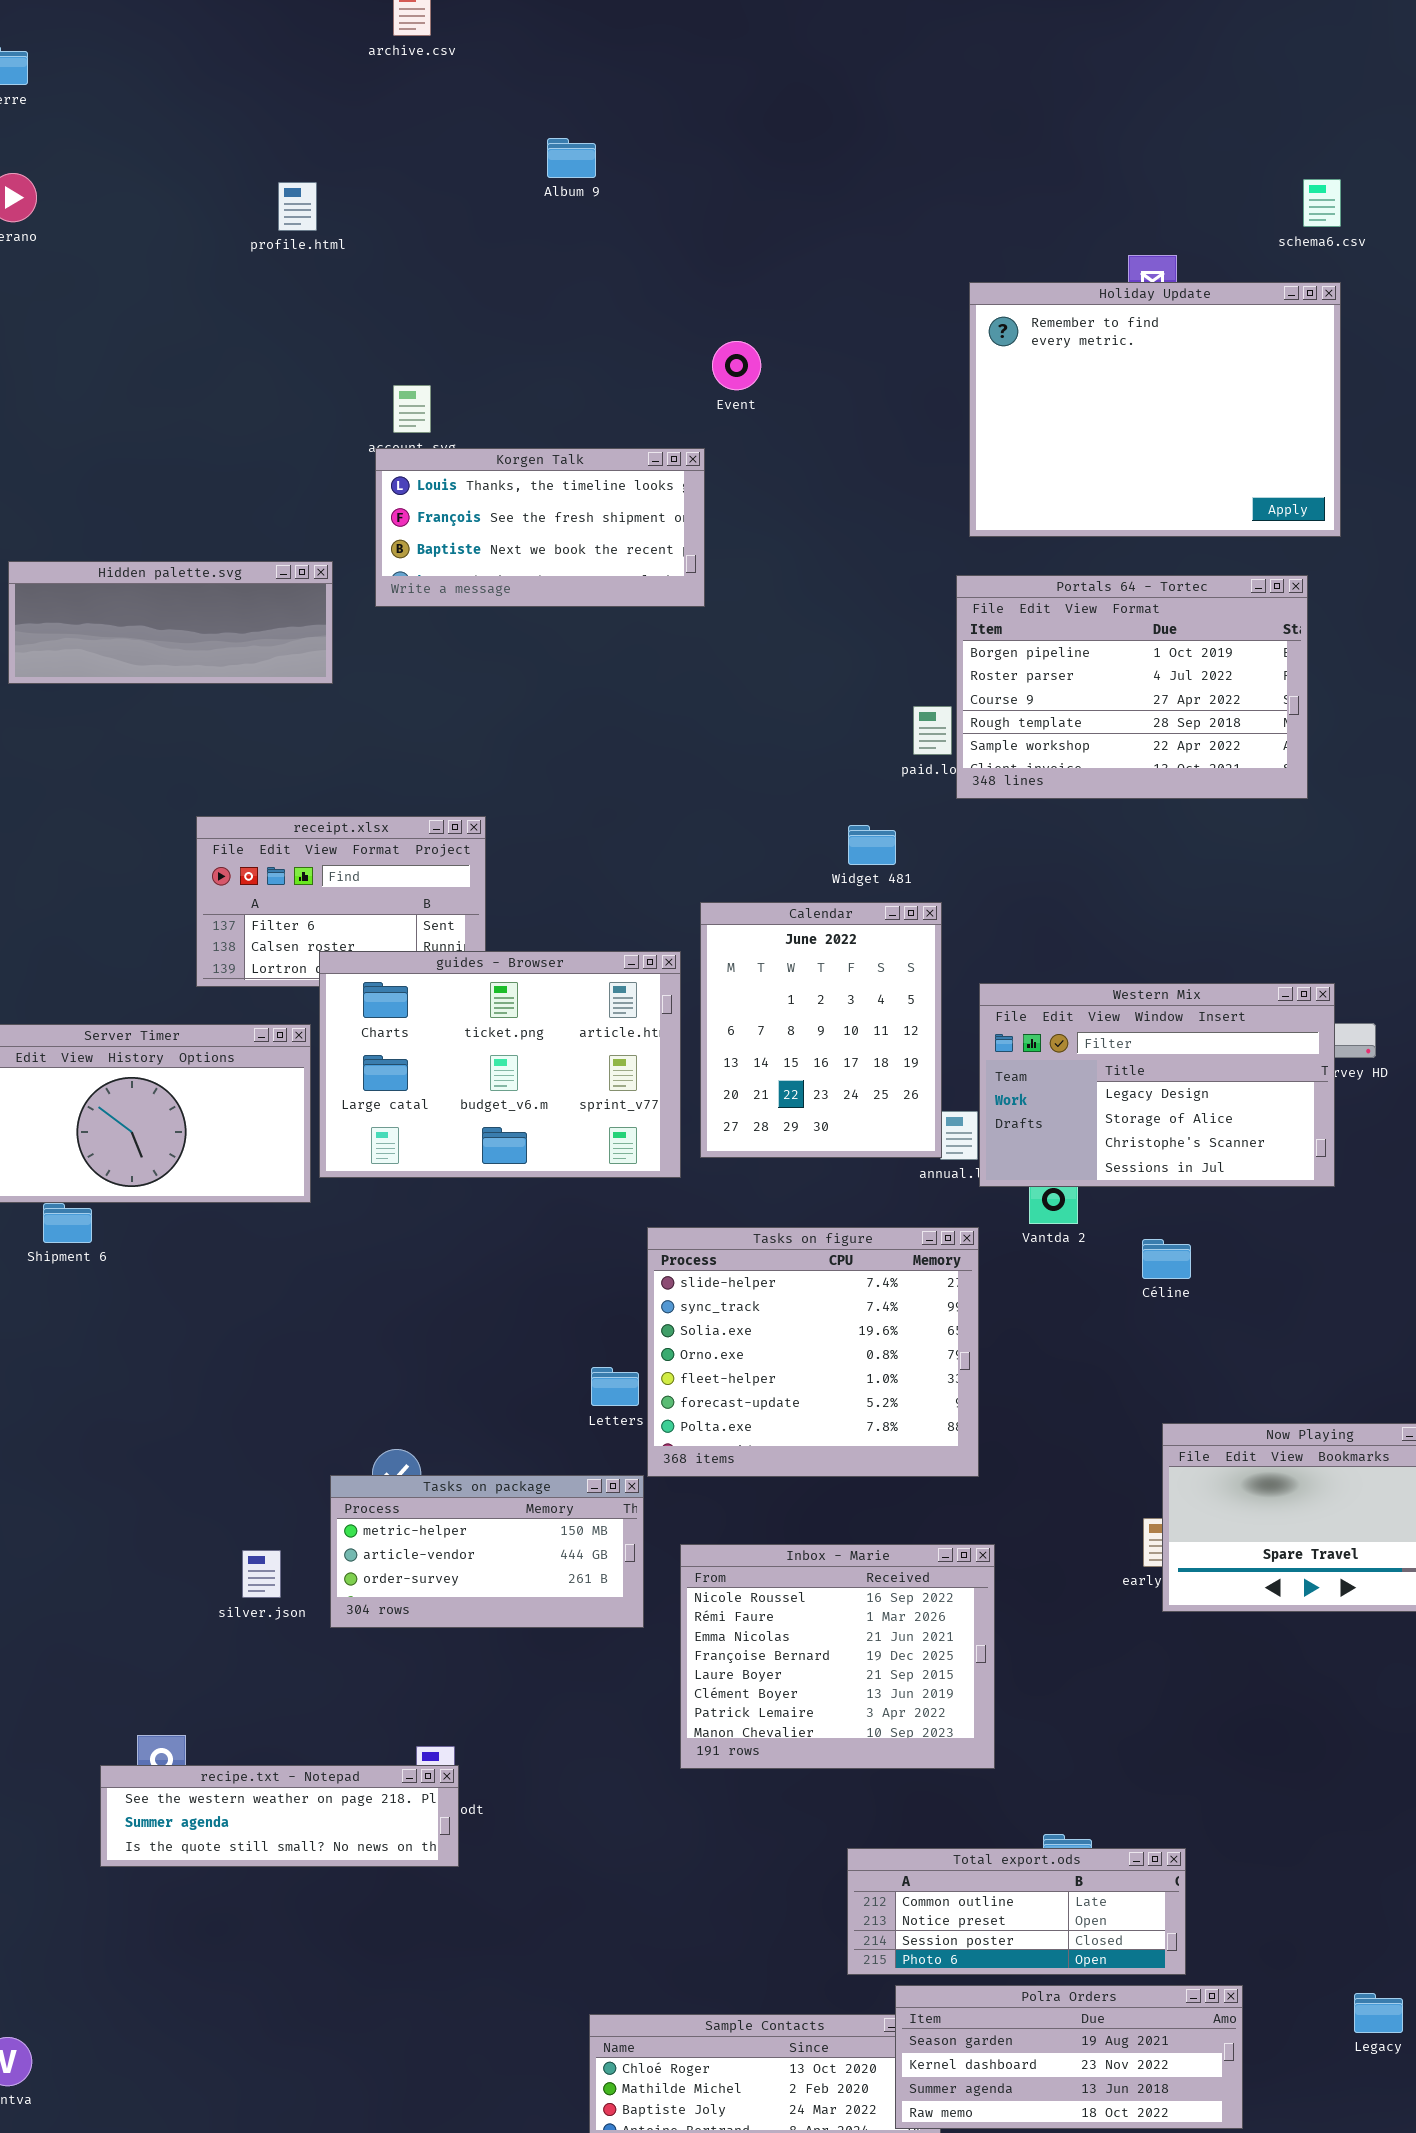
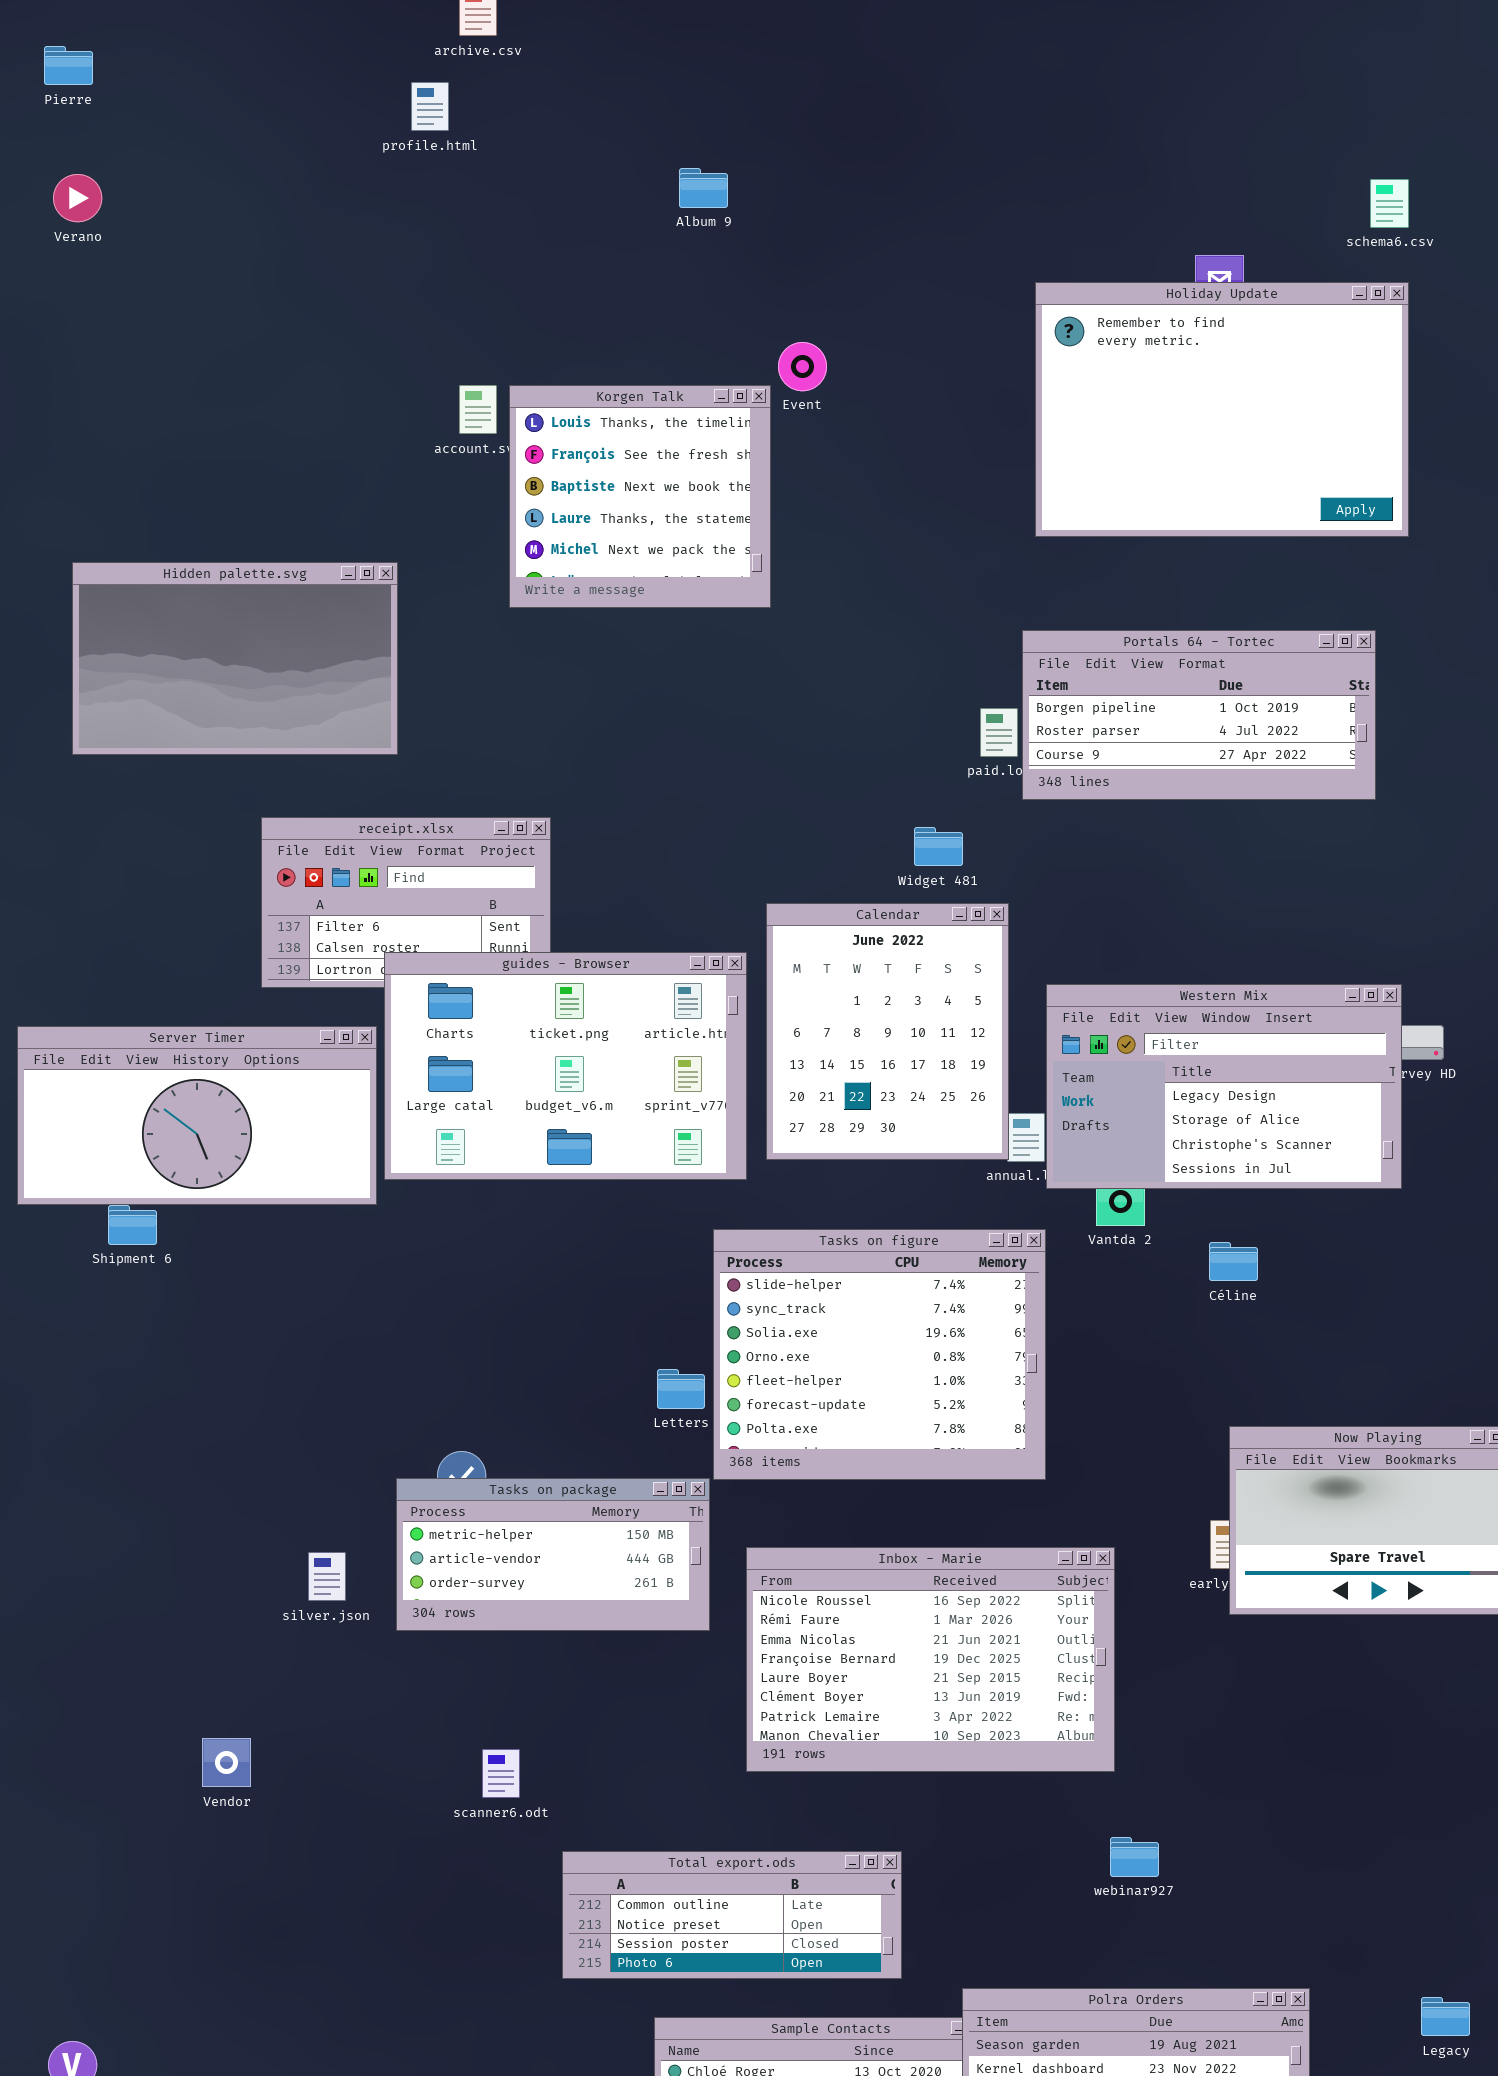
Album 9: [547,138,596,178] -> [679,168,728,208], moved
profile.html: [278,182,317,231] -> [411,82,449,131], moved
Korgen Talk: [375,448,705,607] -> [509,385,771,608], resized
Hidden palette.svg: [8,561,333,684] -> [72,562,398,755], resized
Portals 64 - Tortec: [956,575,1308,799] -> [1022,630,1376,800], resized
Inbox - Marie: [680,1544,995,1769] -> [746,1547,1115,1772], resized
recipe.txt - Notepad: [100,1765,459,1867] -> none, closed
Total export.ods: [847,1848,1186,1975] -> [562,1851,902,1979], moved

